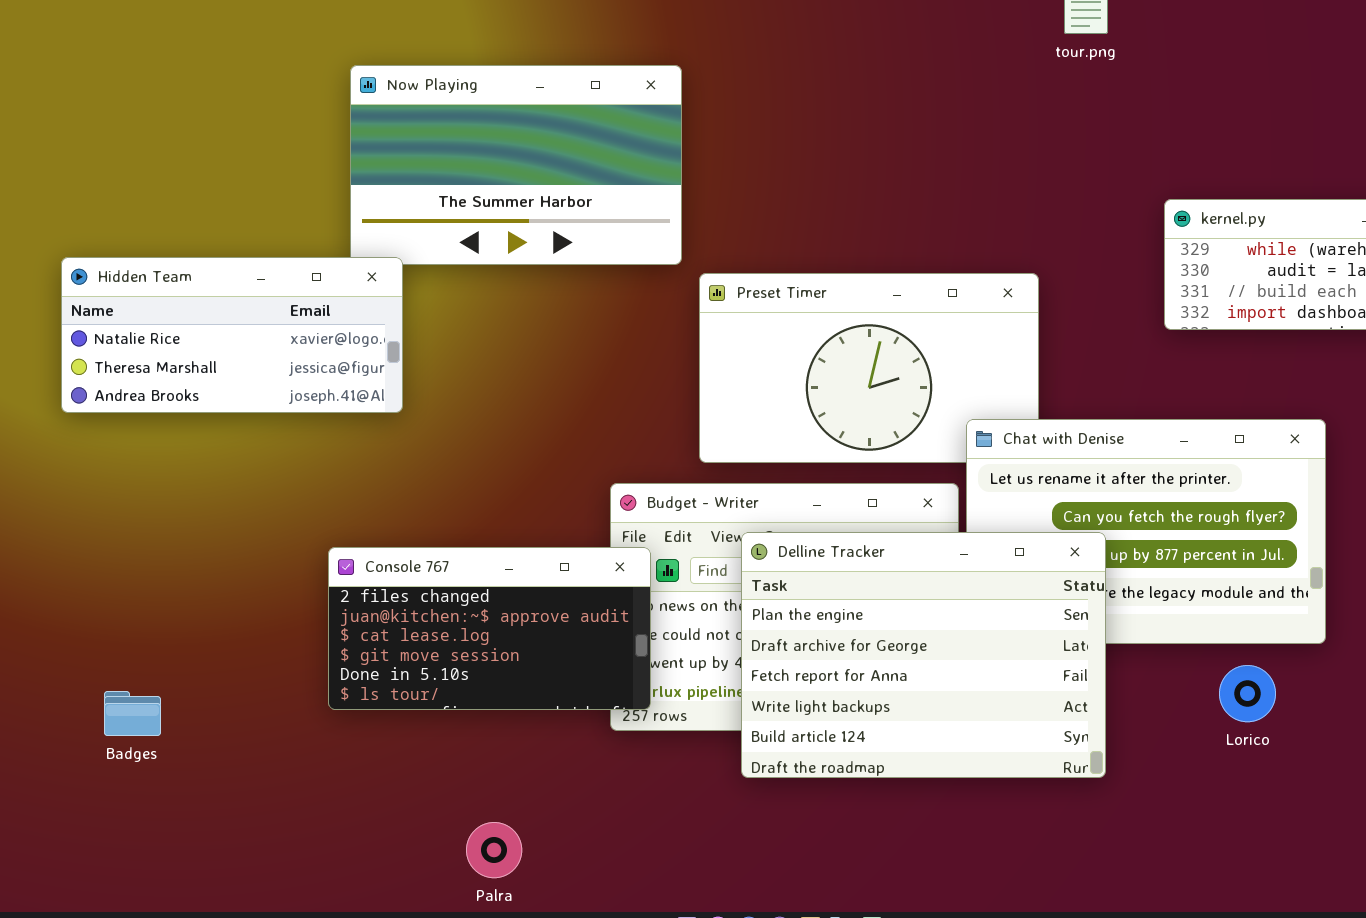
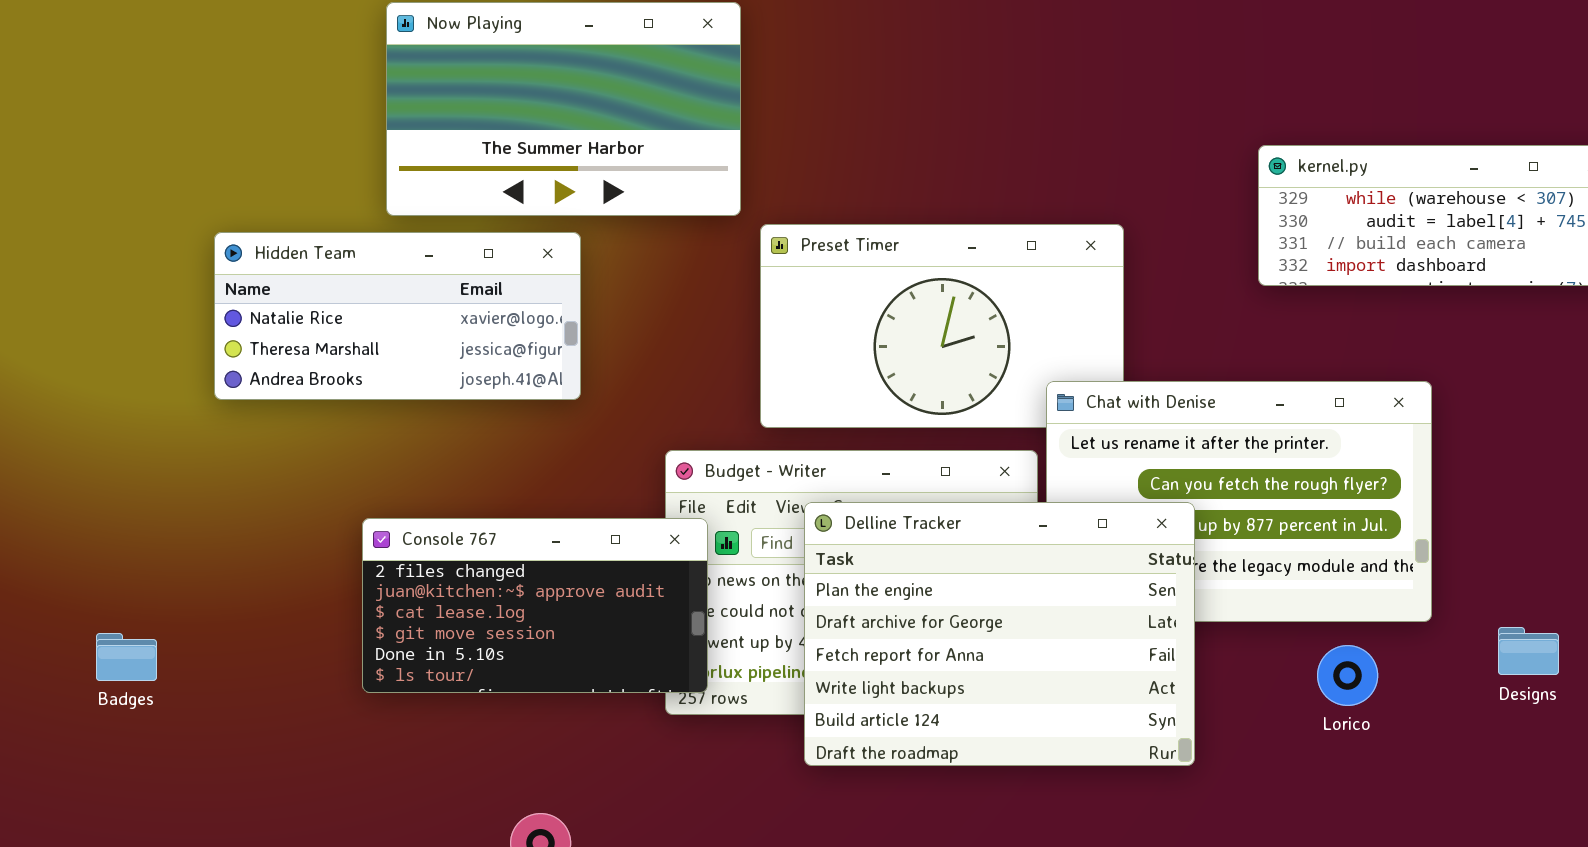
Hidden Team: [61,257,403,413] -> [214,232,581,400], moved
Badges: [104,691,161,736] -> [96,633,157,681], moved

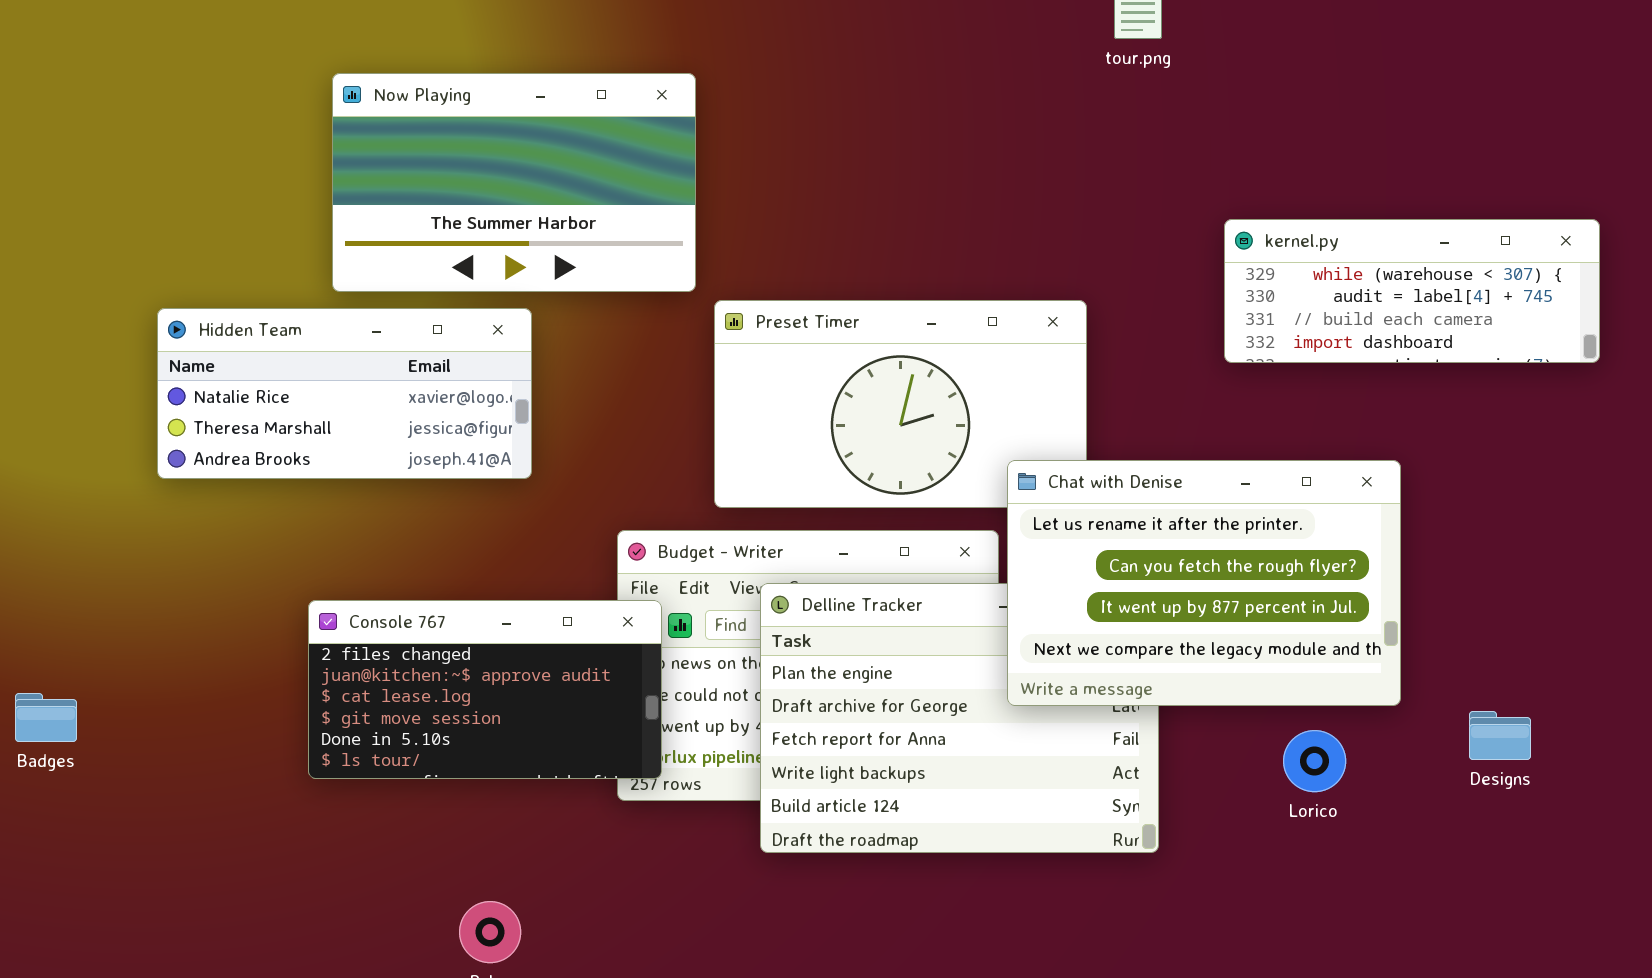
Chat with Denise: [1046,381,1432,622] -> [1007,460,1401,706], raised
Badges: [96,633,157,681] -> [15,693,77,742], moved

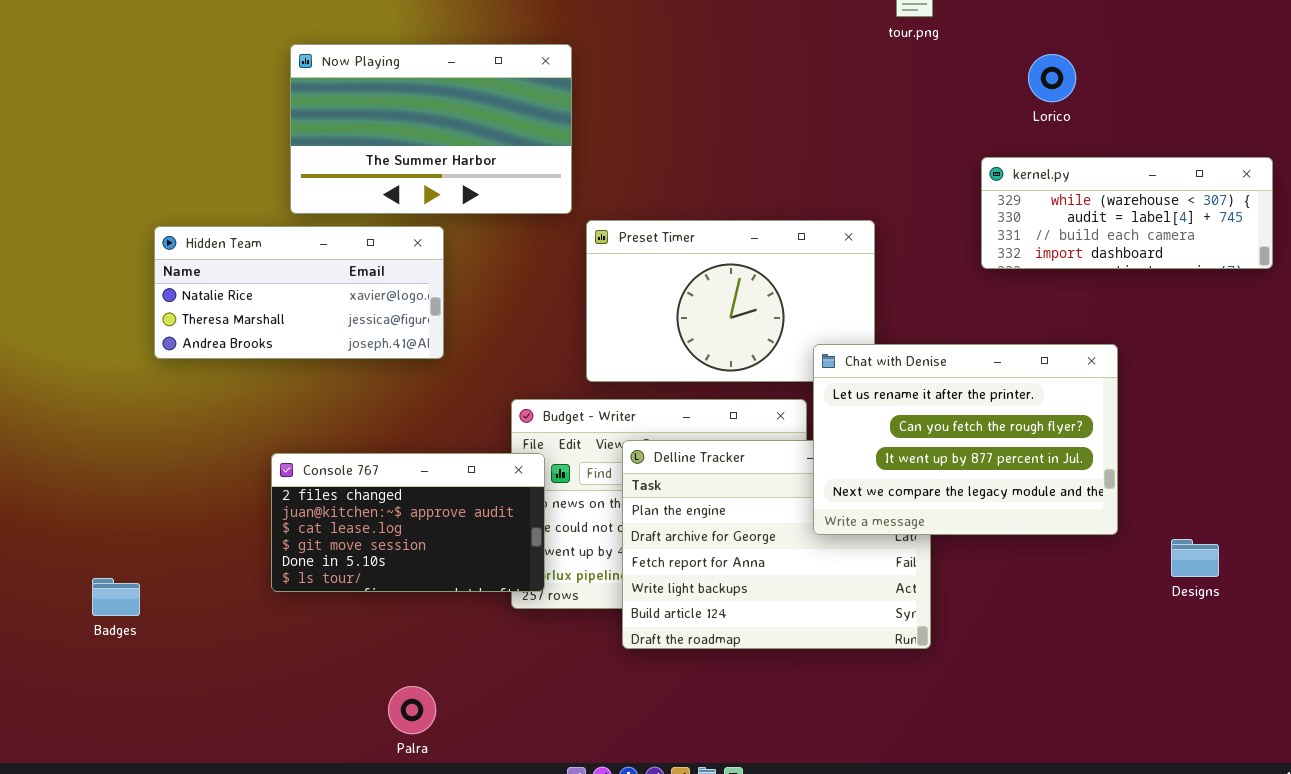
Badges: [15,693,77,742] -> [92,578,140,616], moved
Lorico: [1283,730,1346,792] -> [1028,54,1076,102], moved

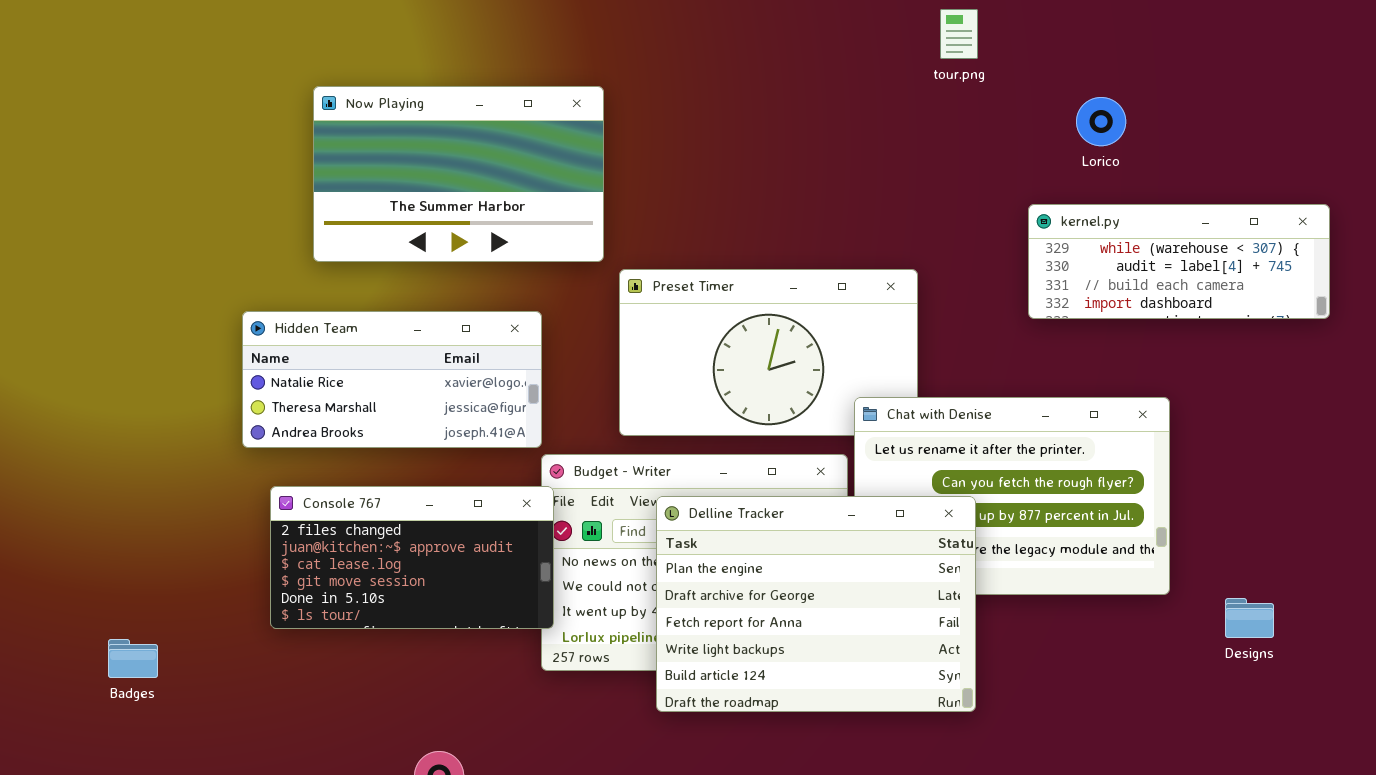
Hidden Team: [154,226,444,359] -> [242,311,542,448], moved
Delline Tracker: [622,440,931,649] -> [656,496,976,712], raised
Console 767: [271,453,545,592] -> [270,486,554,629], moved

